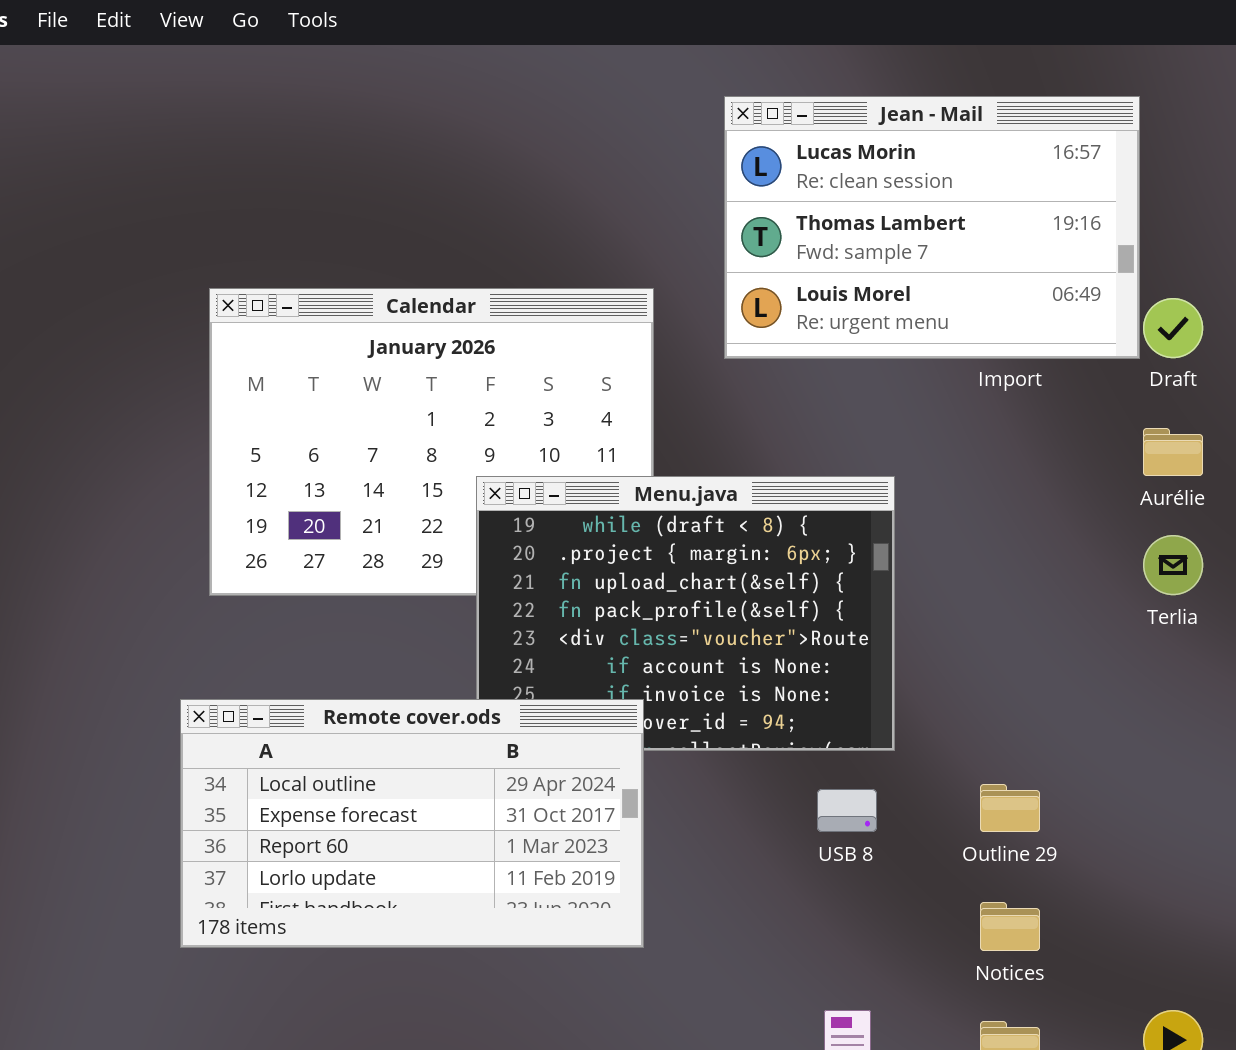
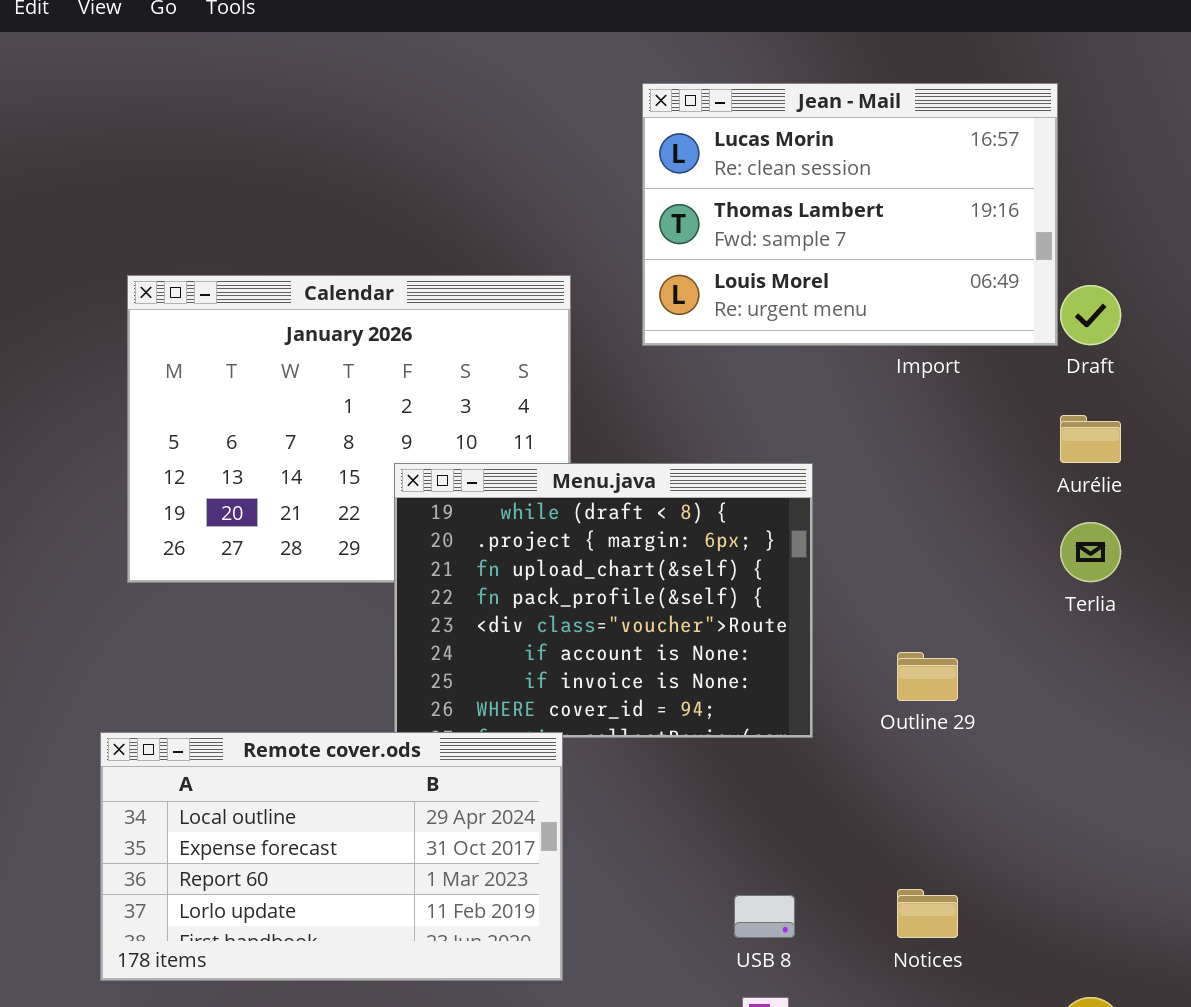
Remote cover.ods: [180,699,644,948] -> [100,732,563,981], moved
Outline 29: [980,784,1040,832] -> [897,652,958,701], moved
USB 8: [817,789,877,832] -> [734,895,795,938], moved

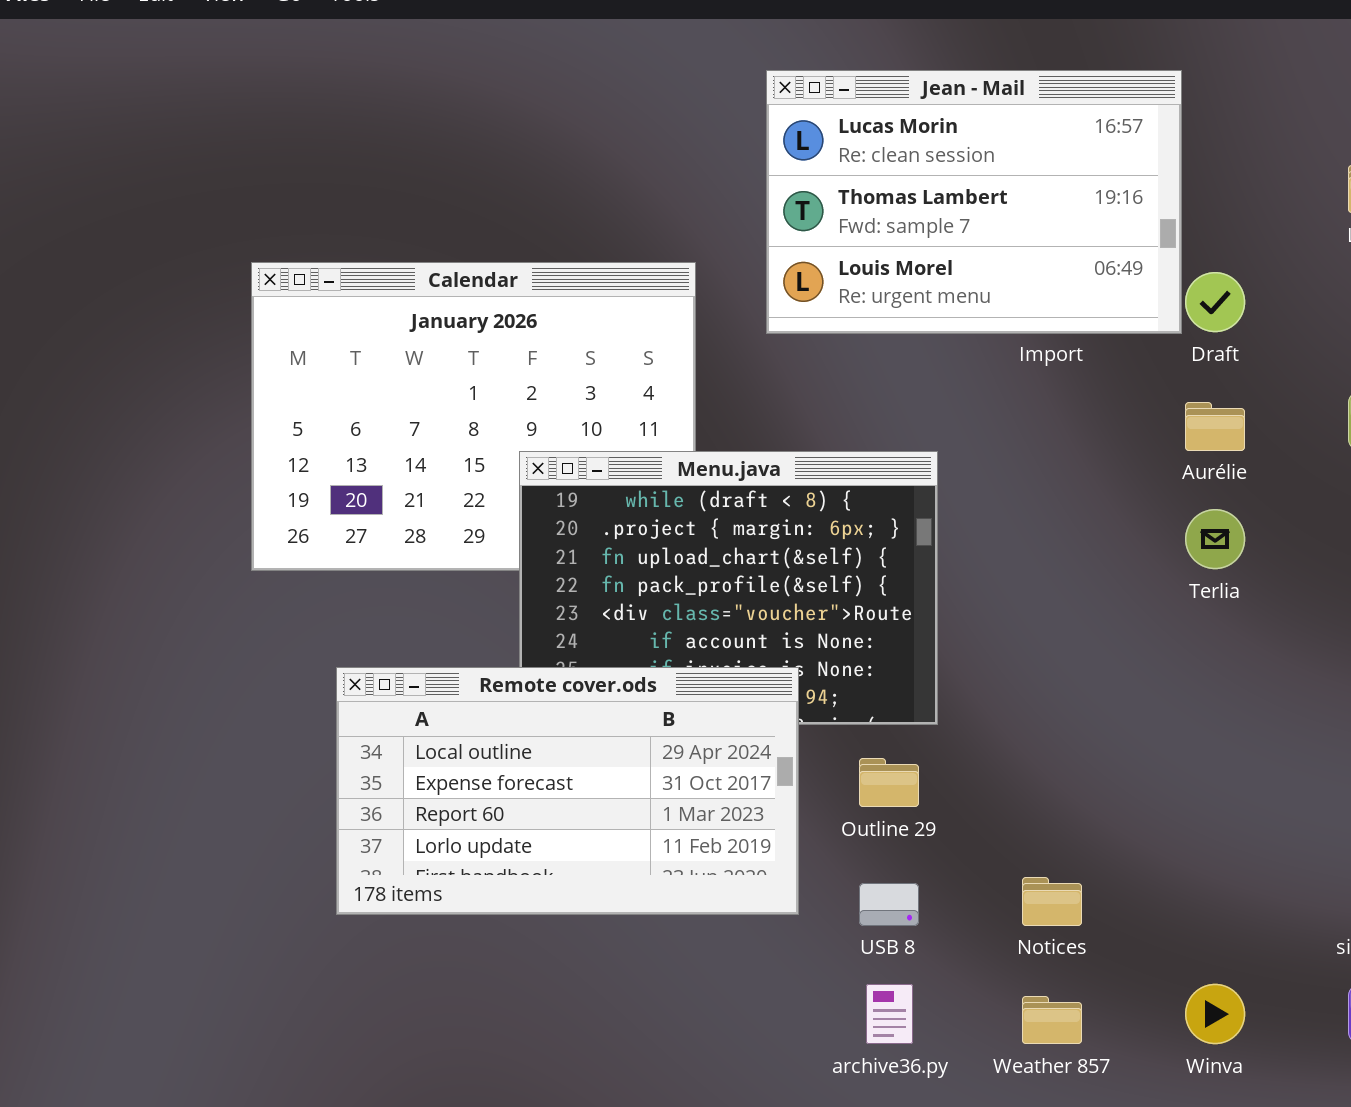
Outline 29: [897,652,958,701] -> [859,758,919,807], moved
Remote cover.ods: [100,732,563,981] -> [336,667,799,915], moved

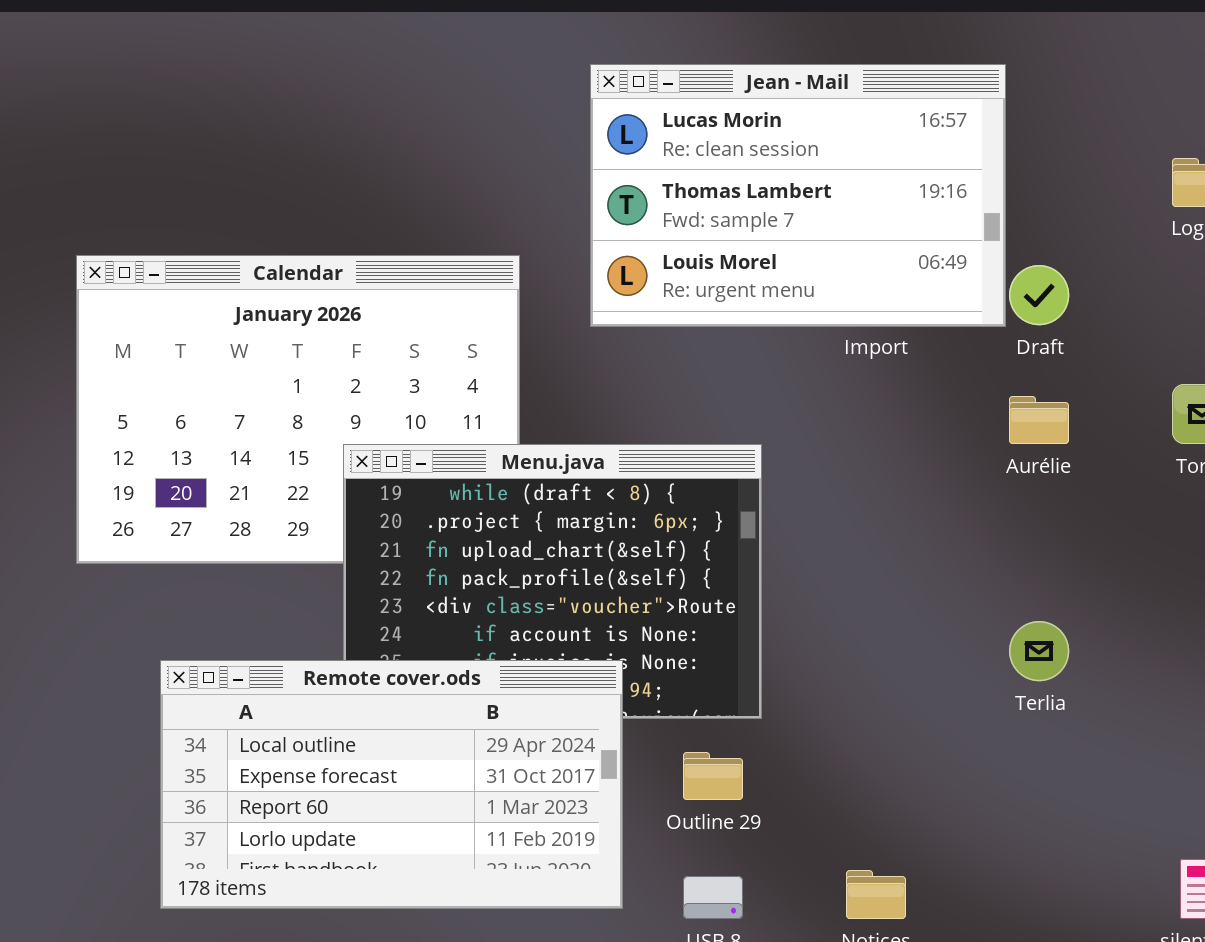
Terlia: [1185,509,1245,569] -> [1009,621,1069,681], moved

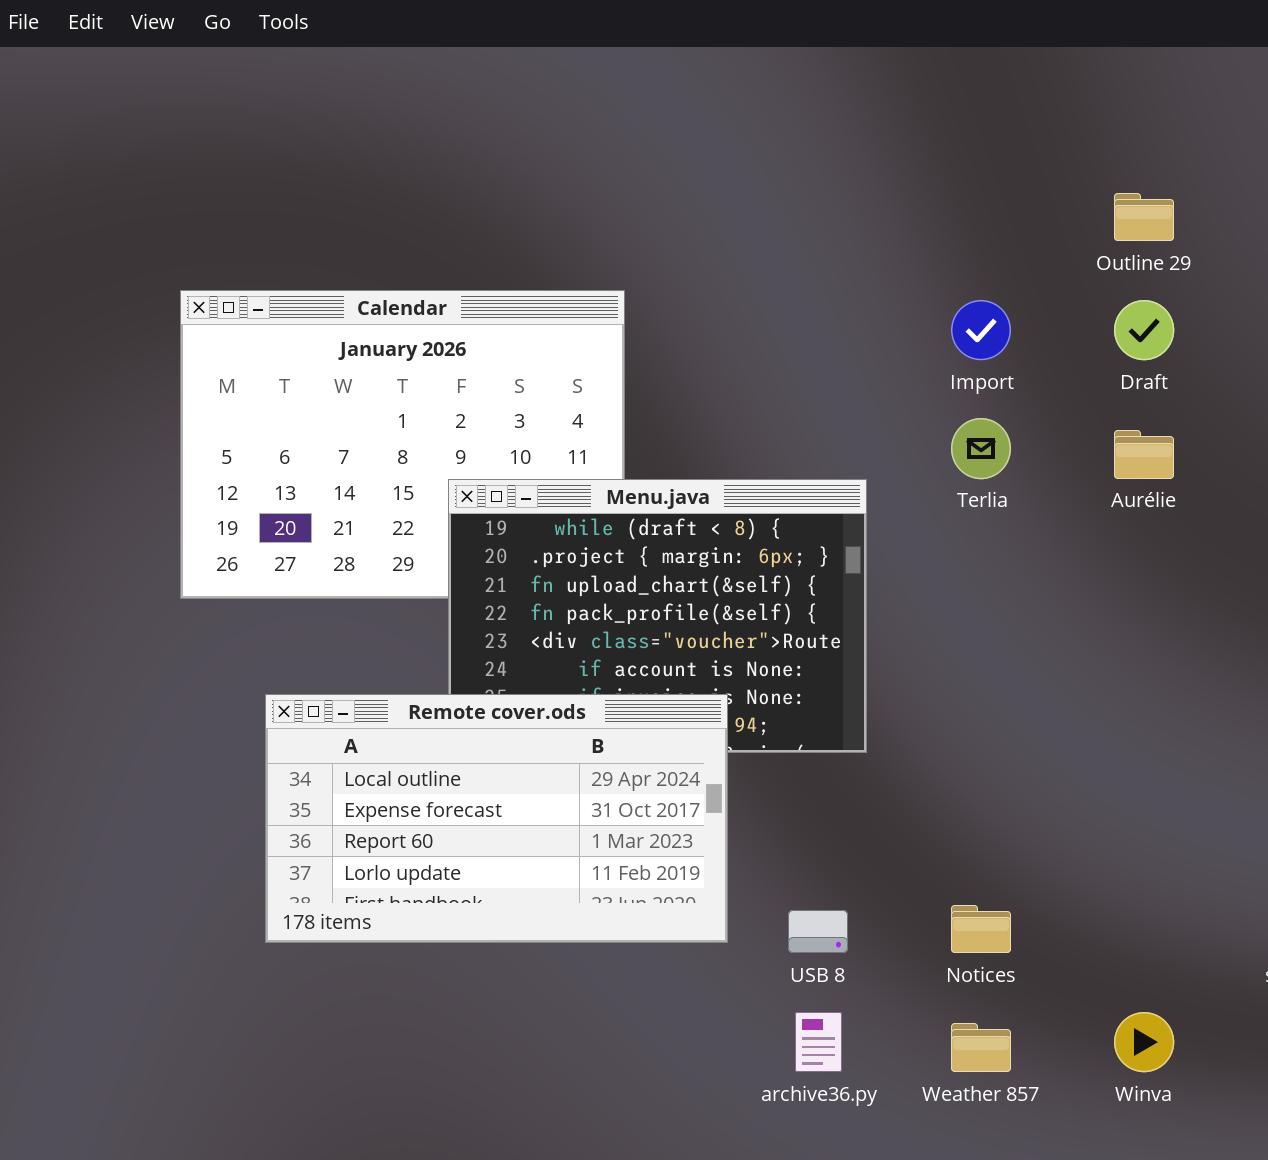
Jean - Mail: [590,64,1006,327] -> none, closed
Terlia: [1009,621,1069,681] -> [951,418,1011,479], moved
Outline 29: [683,752,743,800] -> [1114,193,1174,241], moved

